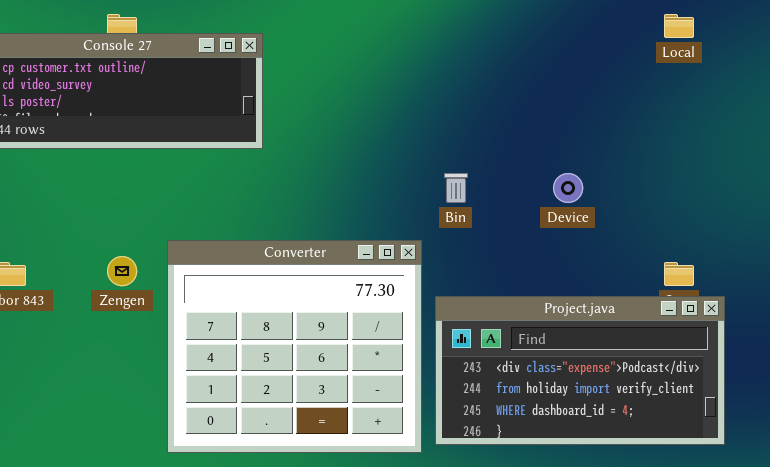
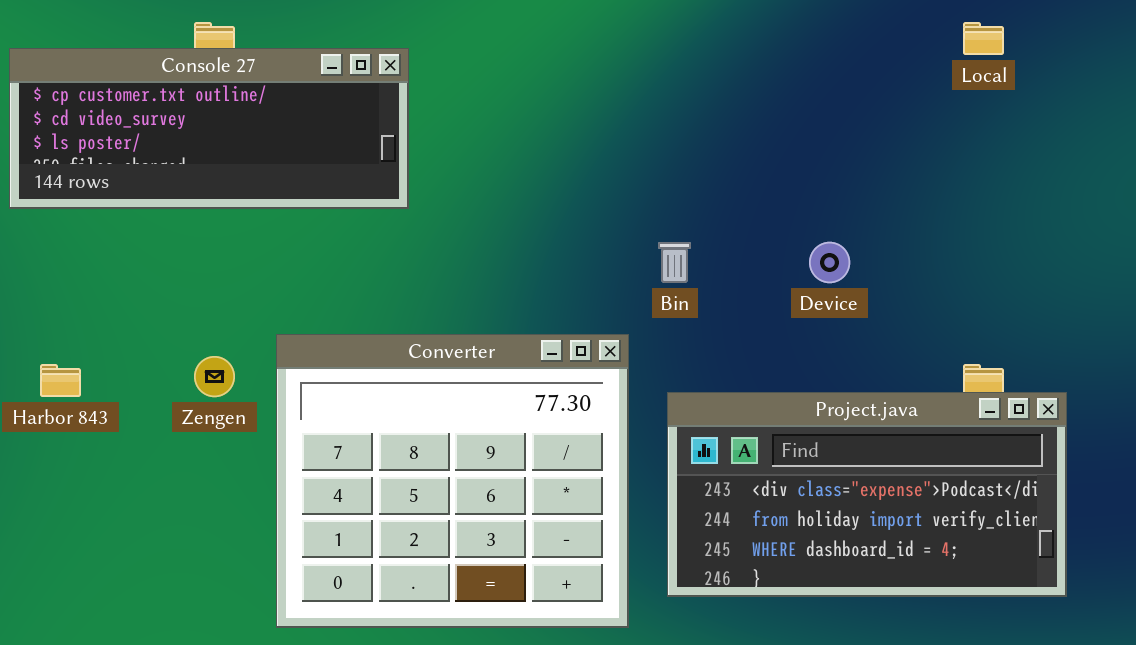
Project.java: [435,296,725,445] -> [667,392,1067,597], moved

